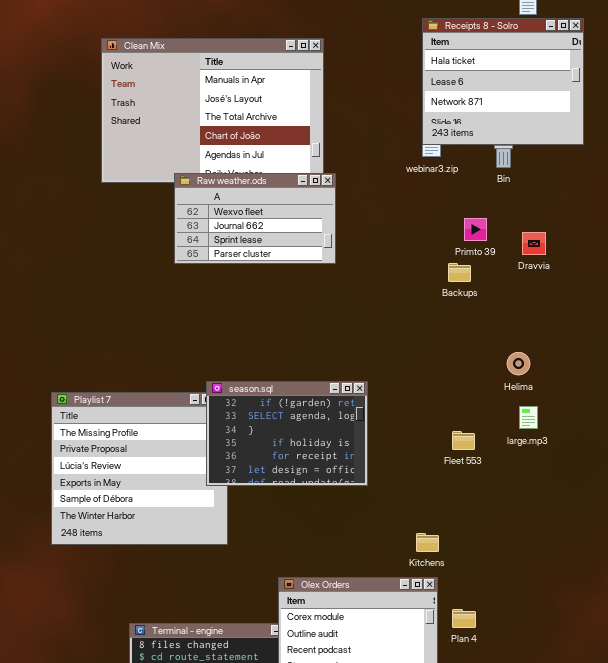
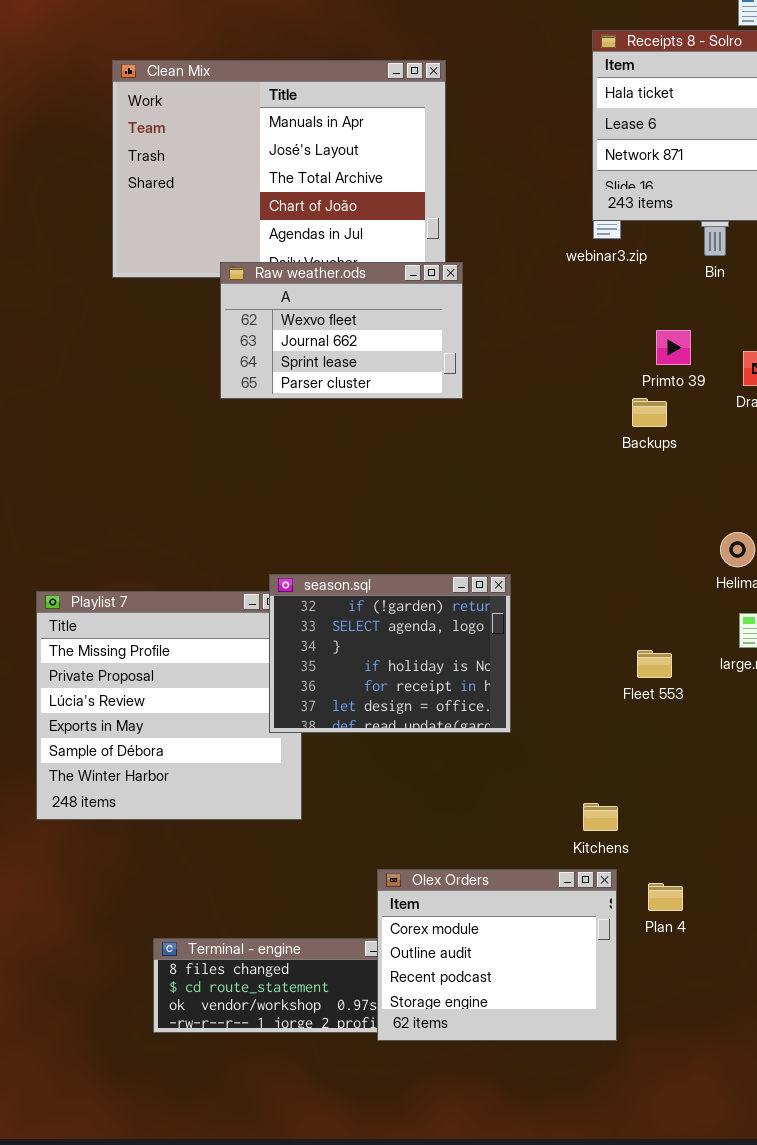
Plan 4: [452,609,476,628] -> [648,883,683,911], moved

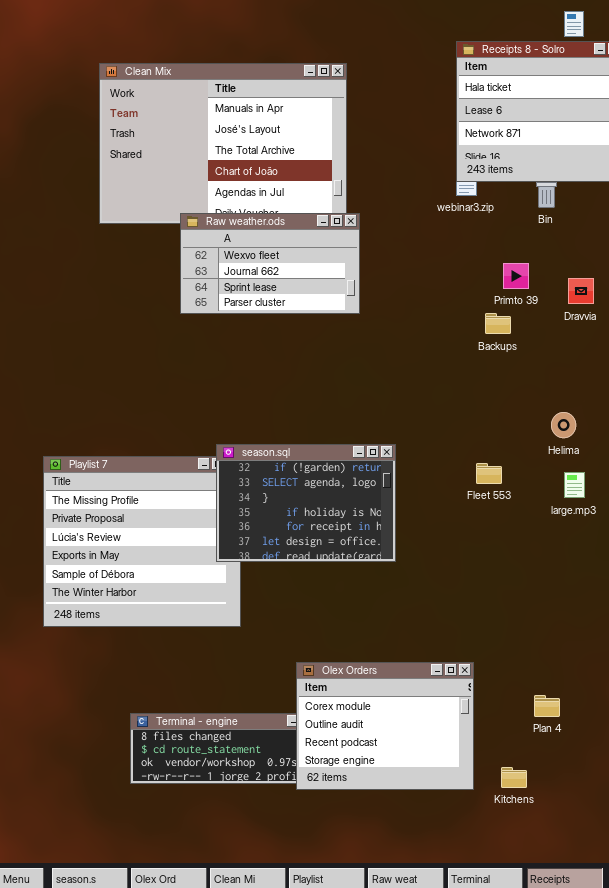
Fleet 553: [637,650,672,678] -> [476,463,502,484], moved
Kitchens: [583,803,618,831] -> [501,767,527,788], moved
Plan 4: [648,883,683,911] -> [534,695,560,717], moved

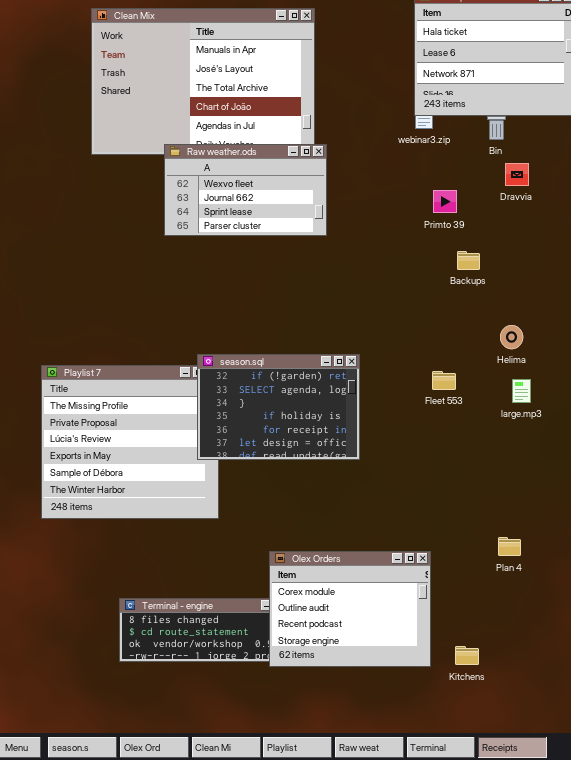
Primto 39: [503,263,529,289] -> [433,190,457,213], moved
Dravvia: [568,278,594,304] -> [505,163,529,186], moved
Backups: [485,313,511,334] -> [457,251,480,270], moved
Plan 4: [534,695,560,717] -> [498,537,521,556], moved

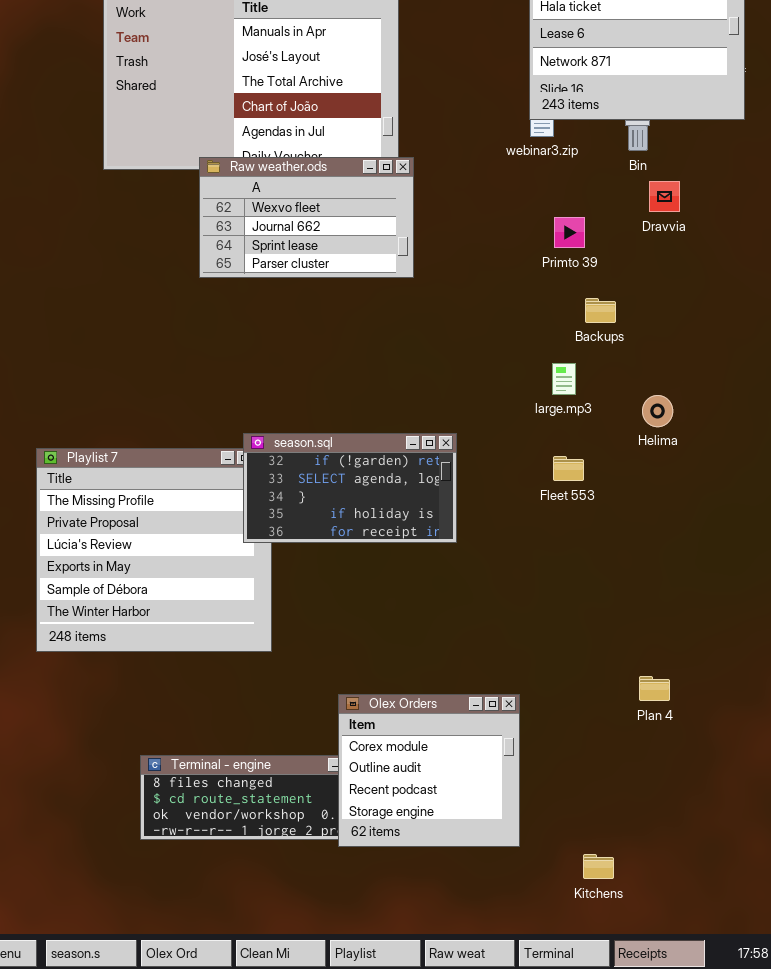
season.sql: [197,354,360,460] -> [243,433,457,543], resized
large.mp3: [512,379,531,403] -> [552,363,576,395], moved
Olex Orders: [269,551,431,667] -> [338,694,520,847], resized
Kitchens: [455,646,479,665] -> [583,854,614,879], moved

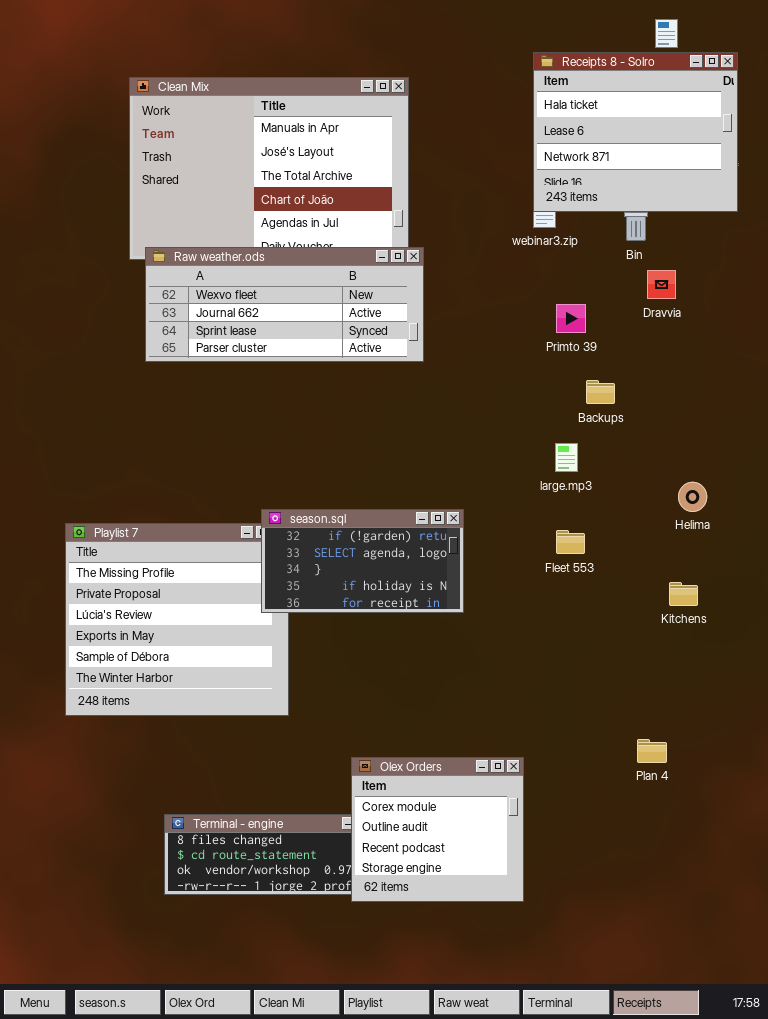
Raw weather.ods: [199,157,414,278] -> [145,247,424,362], resized
Helima: [642,395,673,427] -> [678,482,707,512], moved
Kitchens: [583,854,614,879] -> [669,582,698,606], moved

